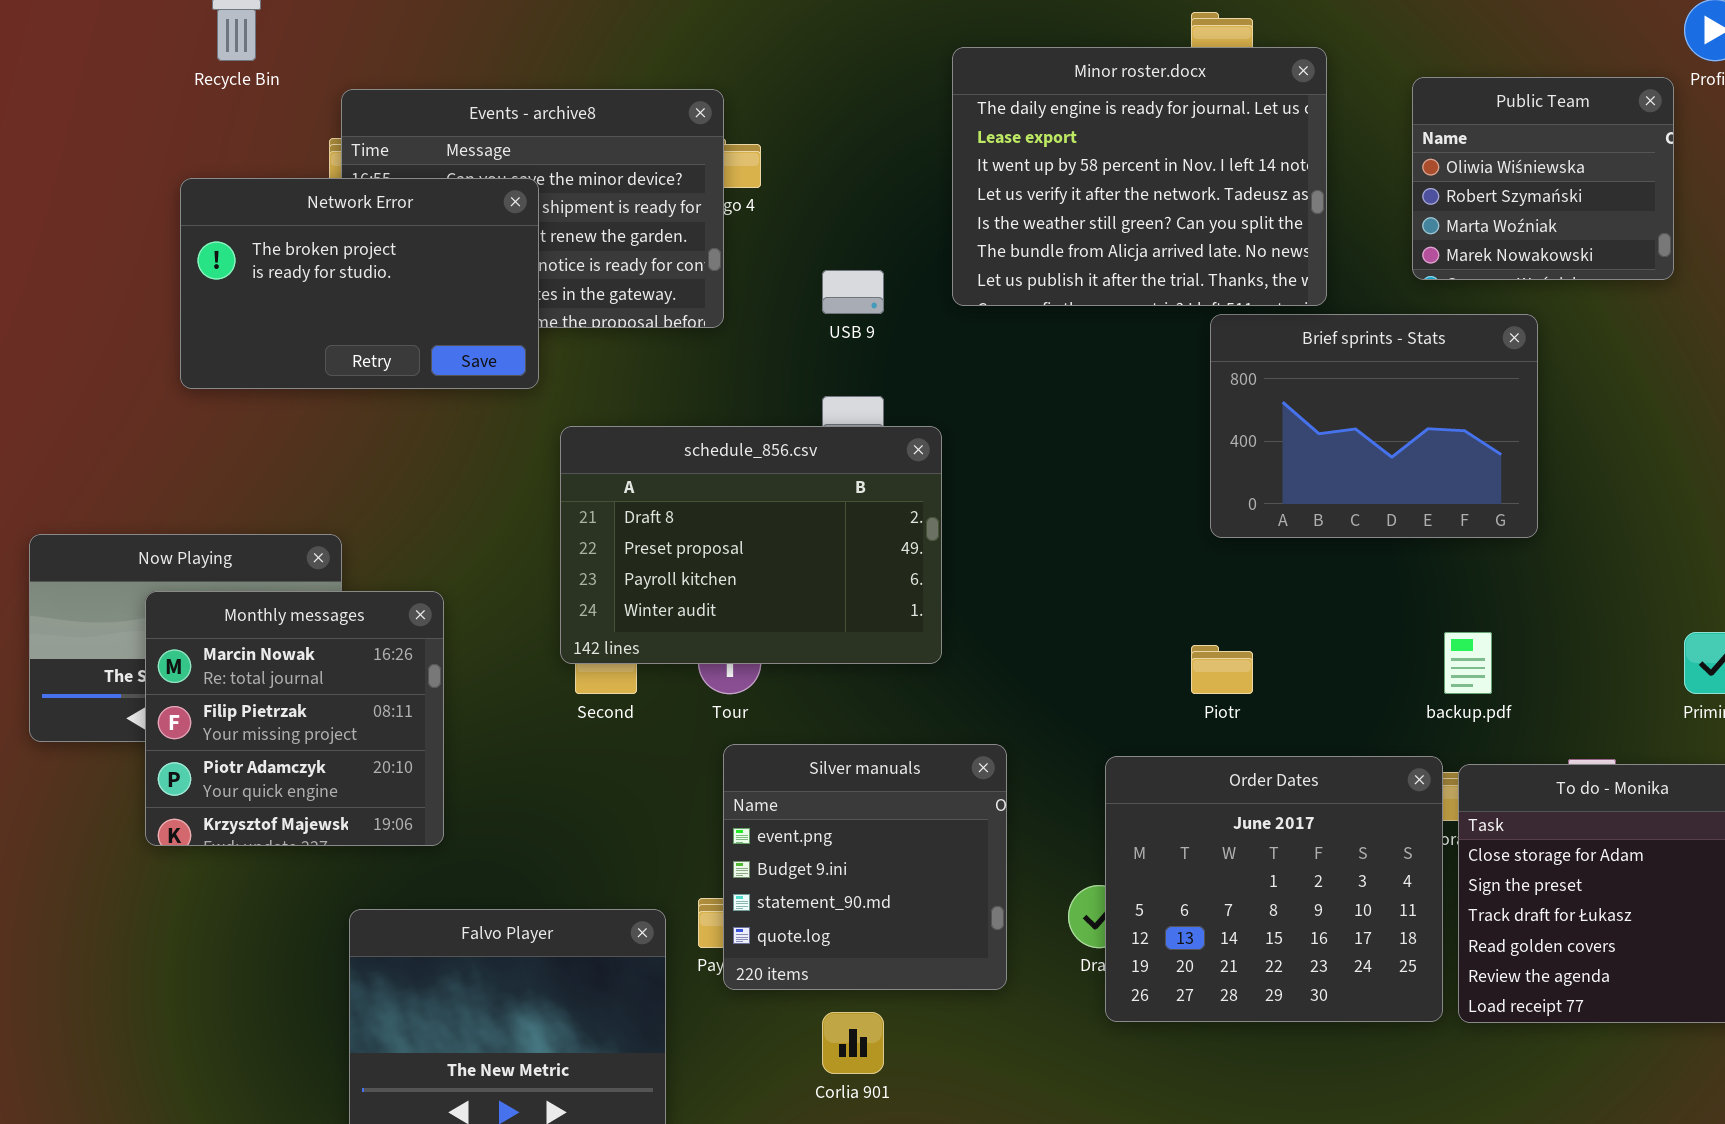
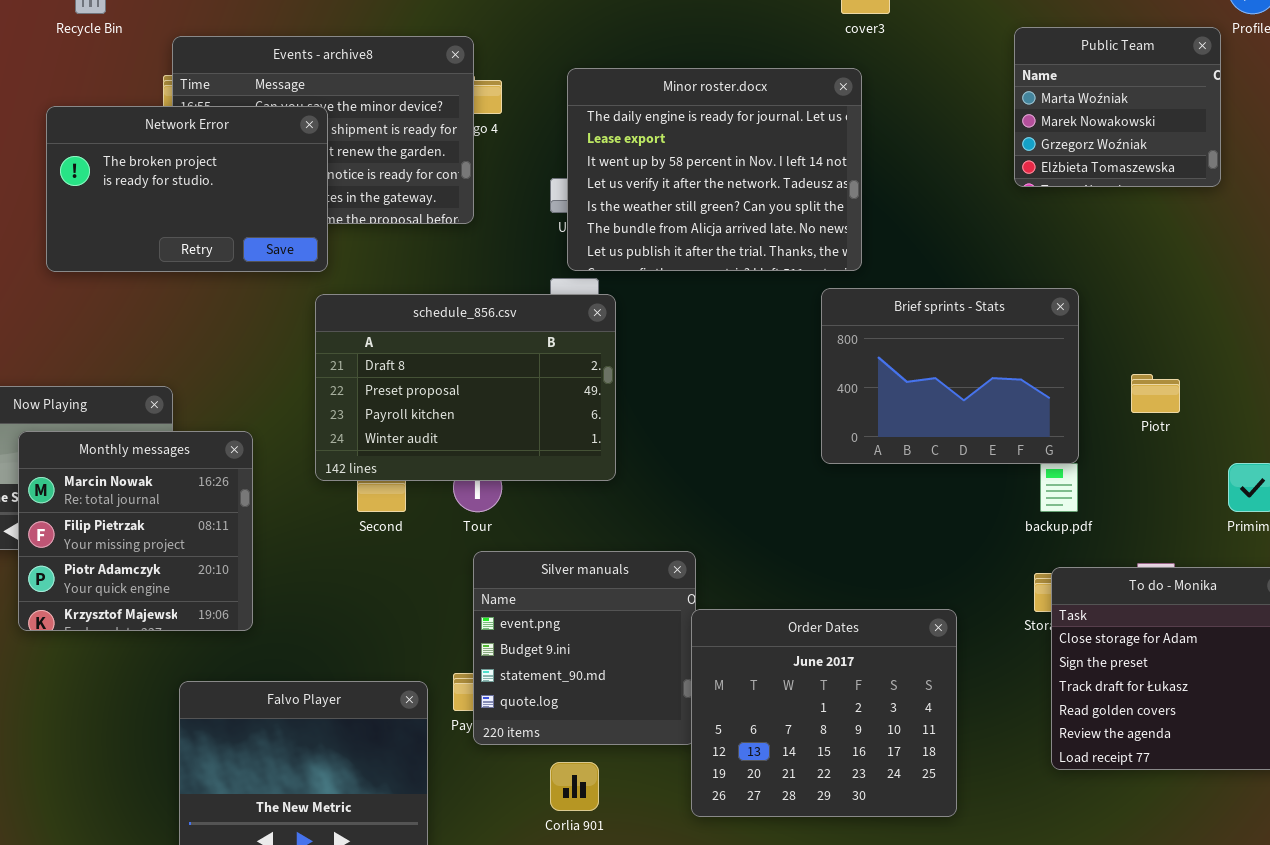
Minor roster.docx: [952,47,1327,306] -> [567,68,862,271], moved
Public Team: [1412,77,1674,280] -> [1014,27,1221,187], scrolled down 2 rows
Brief sprints - Stats: [1210,314,1538,538] -> [821,288,1079,464], moved
schedule_856.csv: [560,426,942,664] -> [315,294,616,481], moved
Piotr: [1191,645,1253,694] -> [1131,374,1180,413], moved
Order Dates: [1105,756,1443,1022] -> [691,609,957,817], moved

